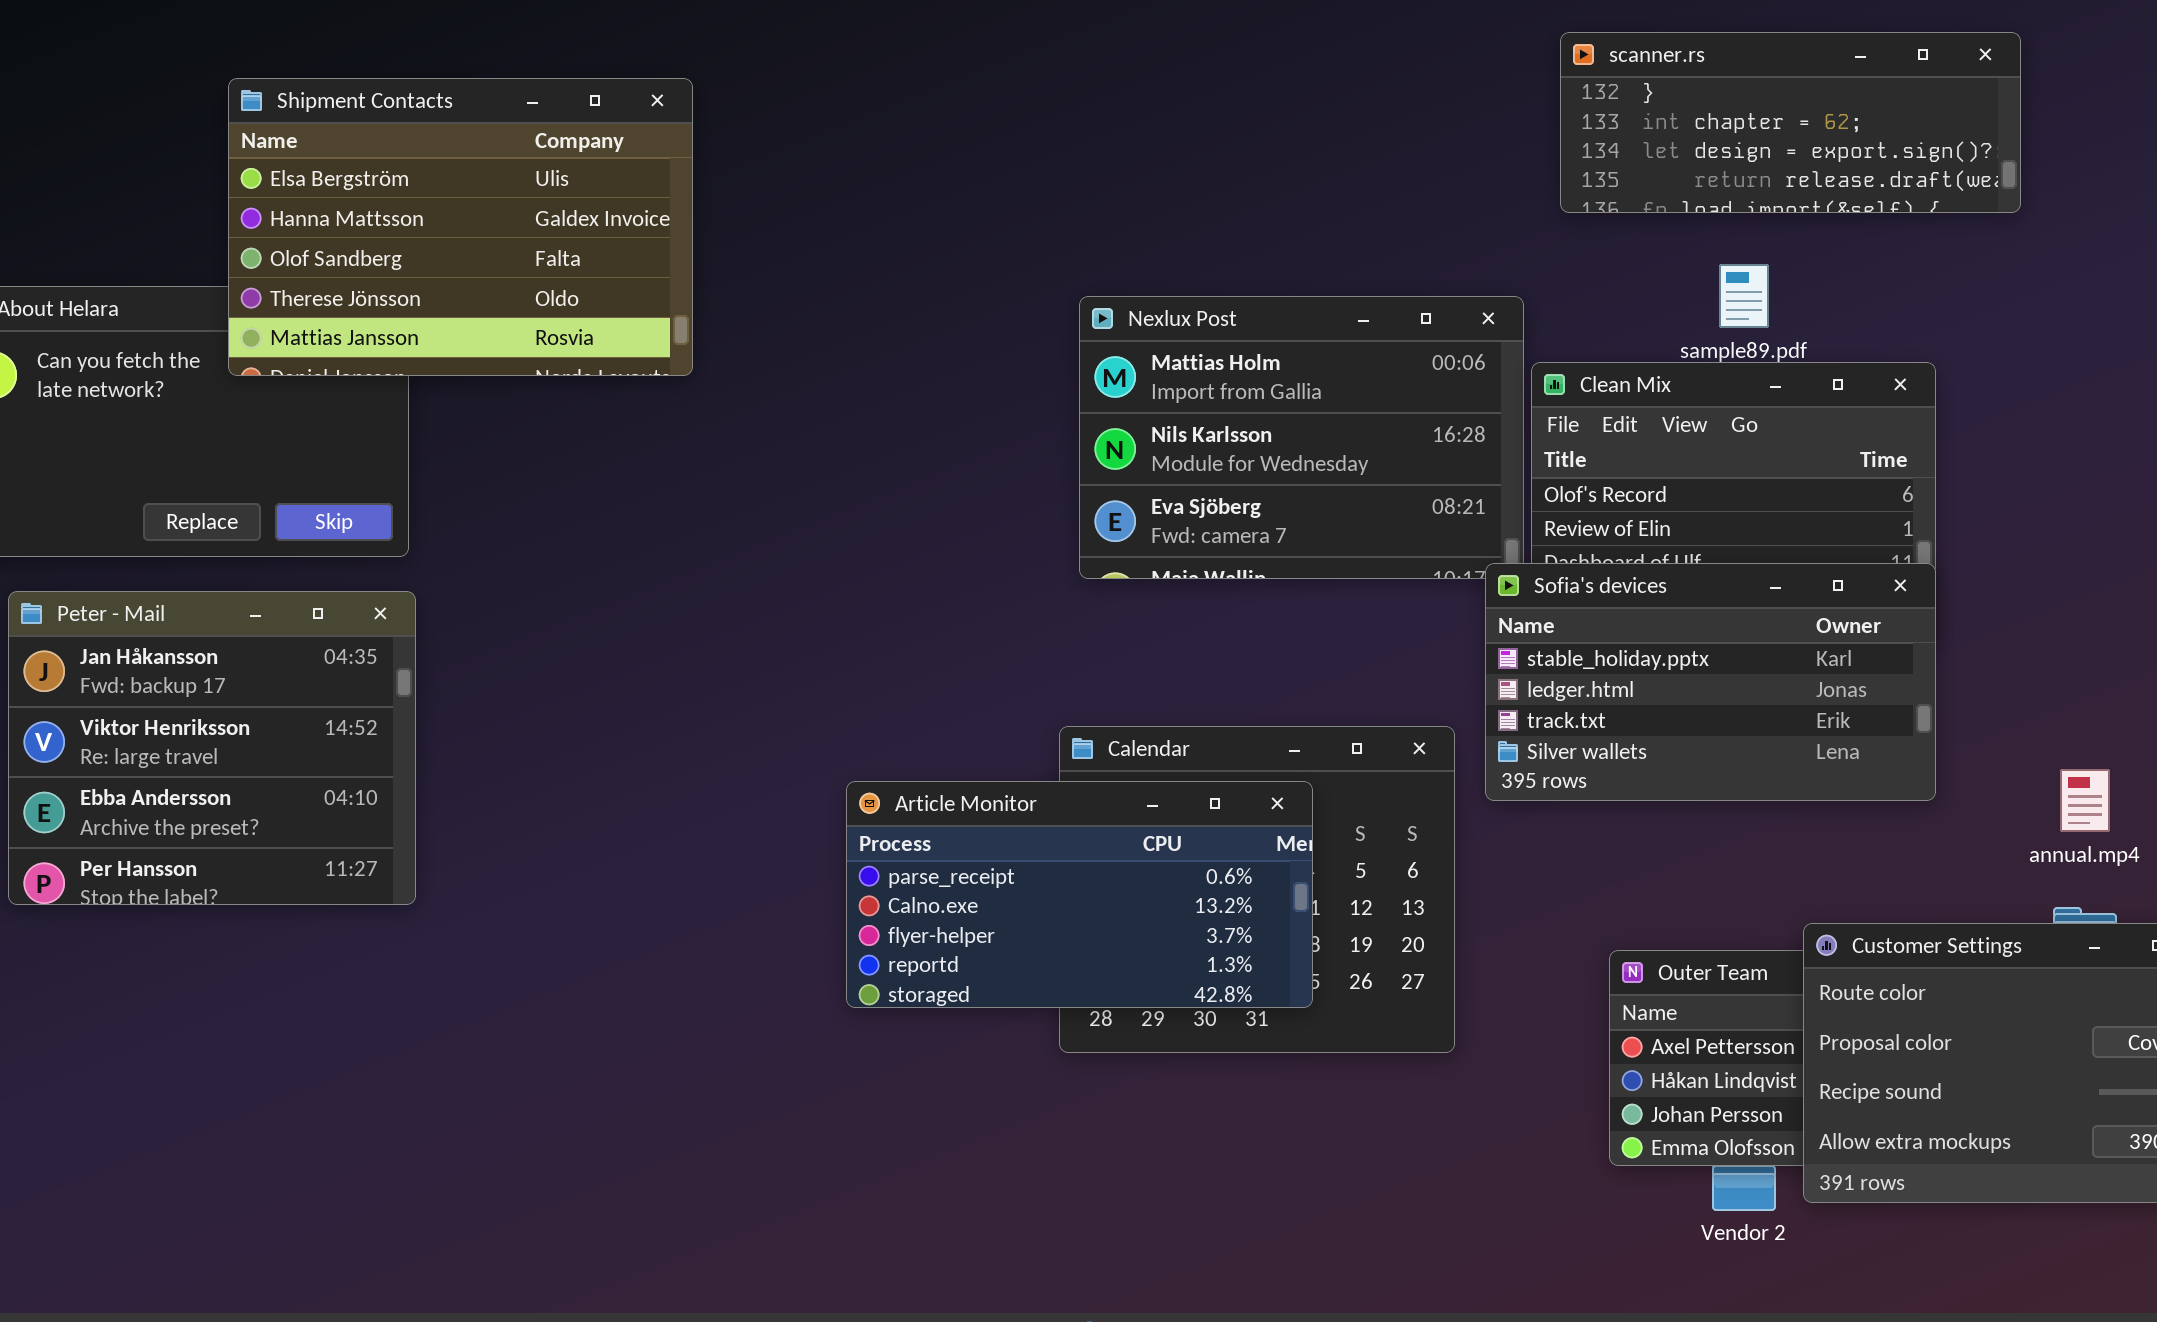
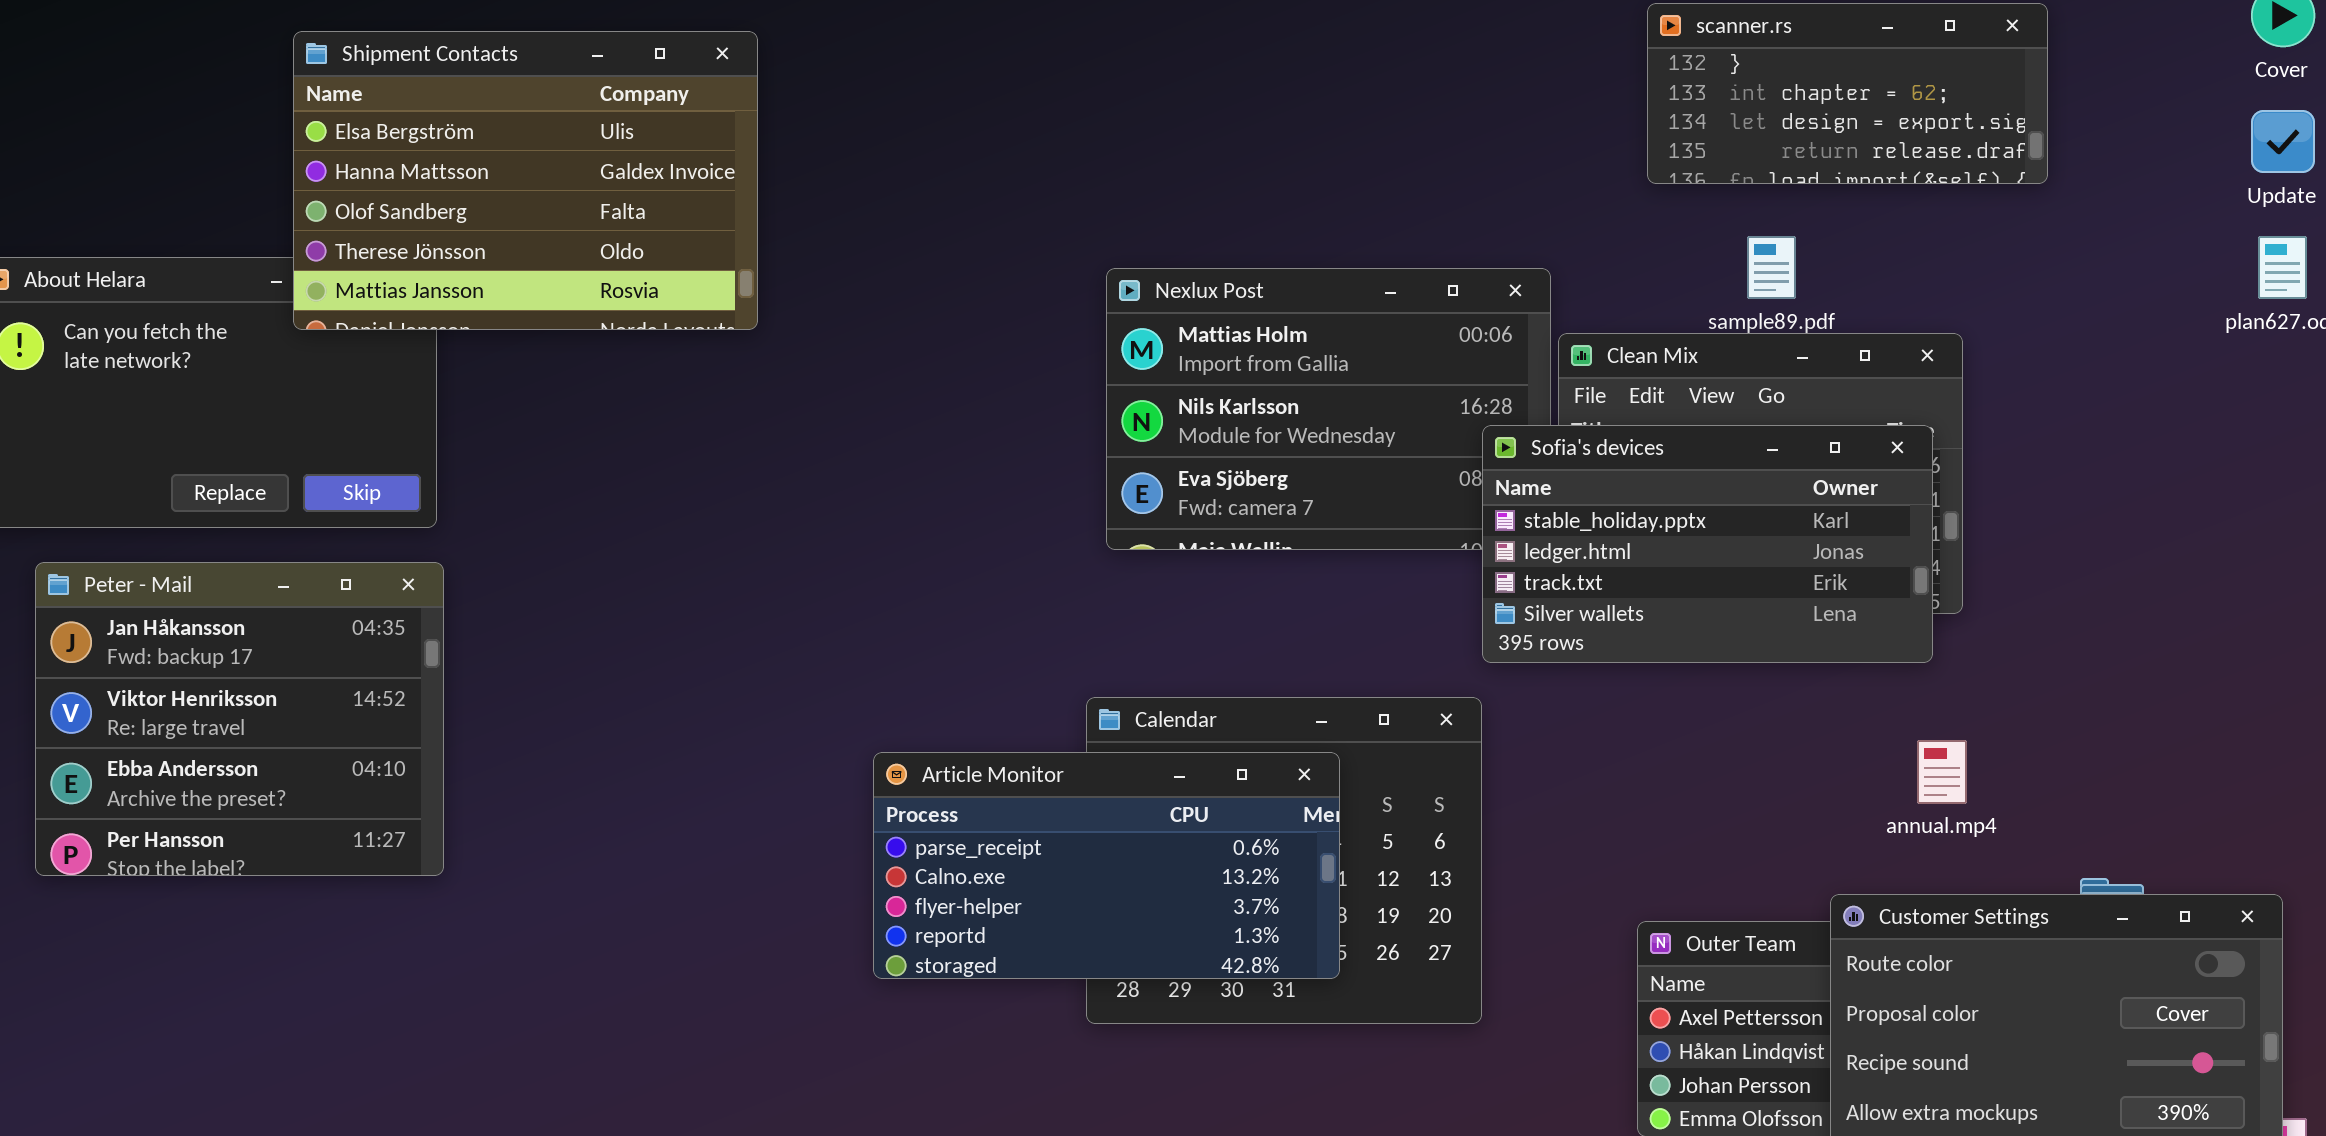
scanner.rs: [1560,32,2021,213] -> [1647,3,2048,184], resized
Shipment Contacts: [228,78,693,376] -> [293,31,758,330], moved
Sofia's devices: [1485,563,1936,801] -> [1482,425,1933,663], moved
annual.mp4: [2060,769,2110,832] -> [1917,740,1967,804], moved

